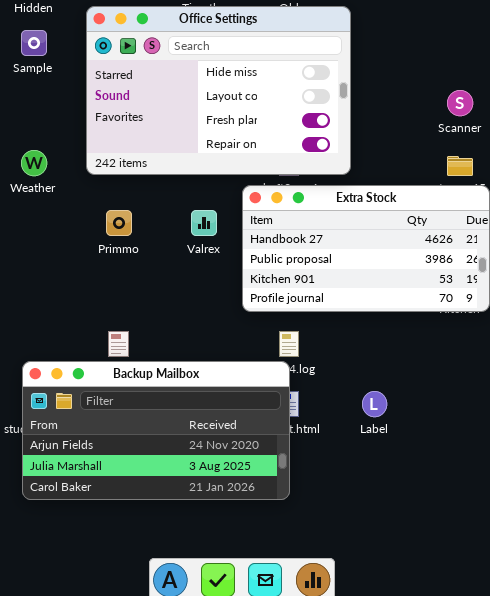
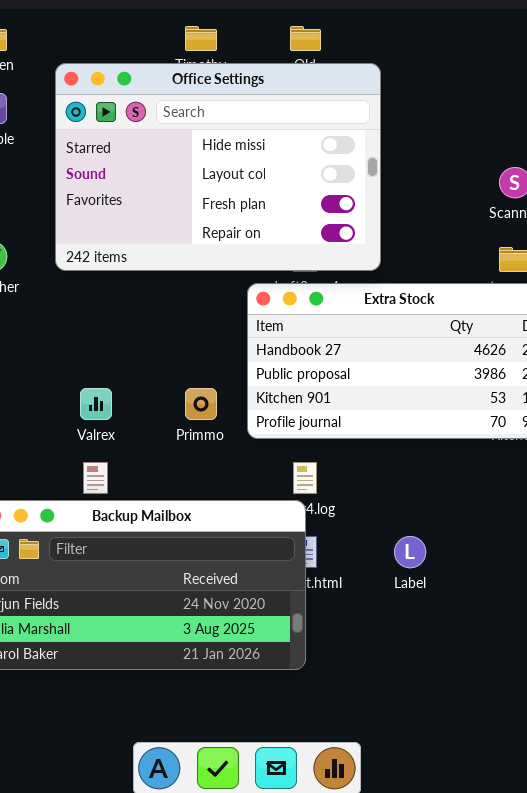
Primmo: [106,210,132,236] -> [185,388,217,420], moved
Valrex: [191,210,217,236] -> [80,388,112,420], moved

